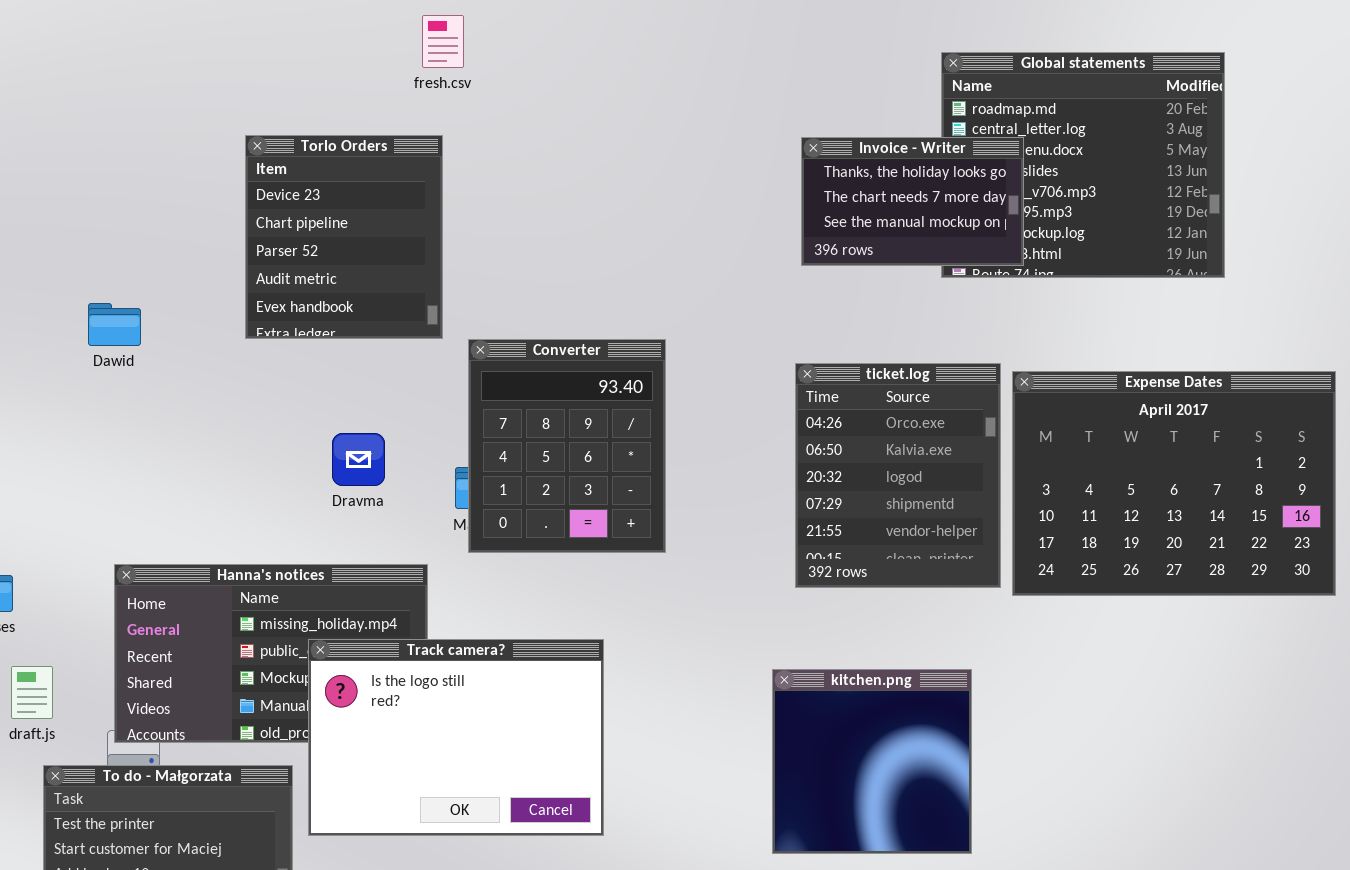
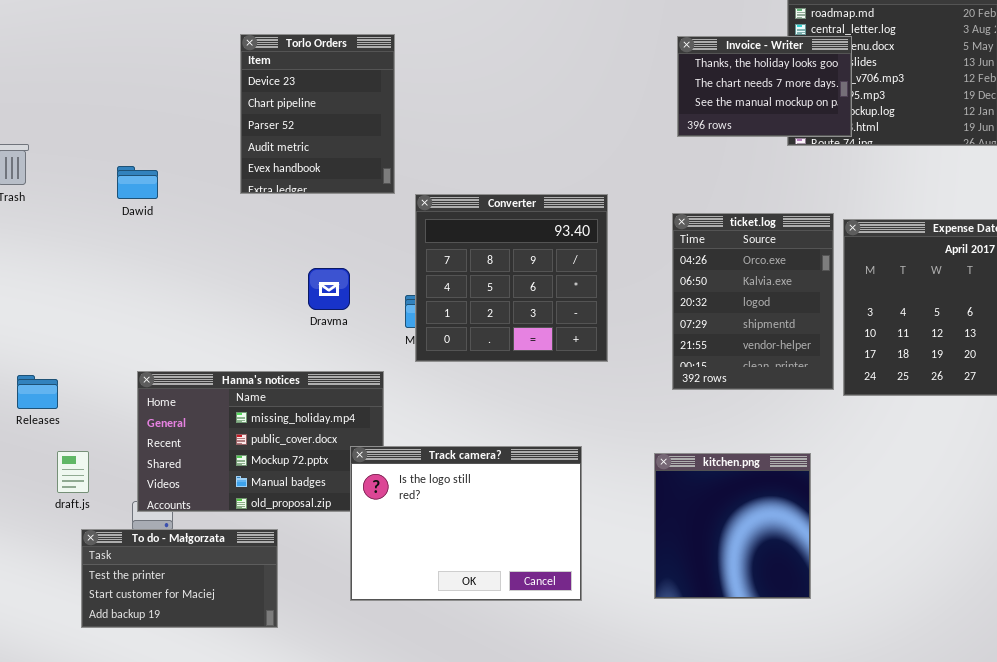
Converter: [468,339,666,553] -> [415,194,608,362], resized
Track camera?: [308,639,604,836] -> [350,446,582,601], moved

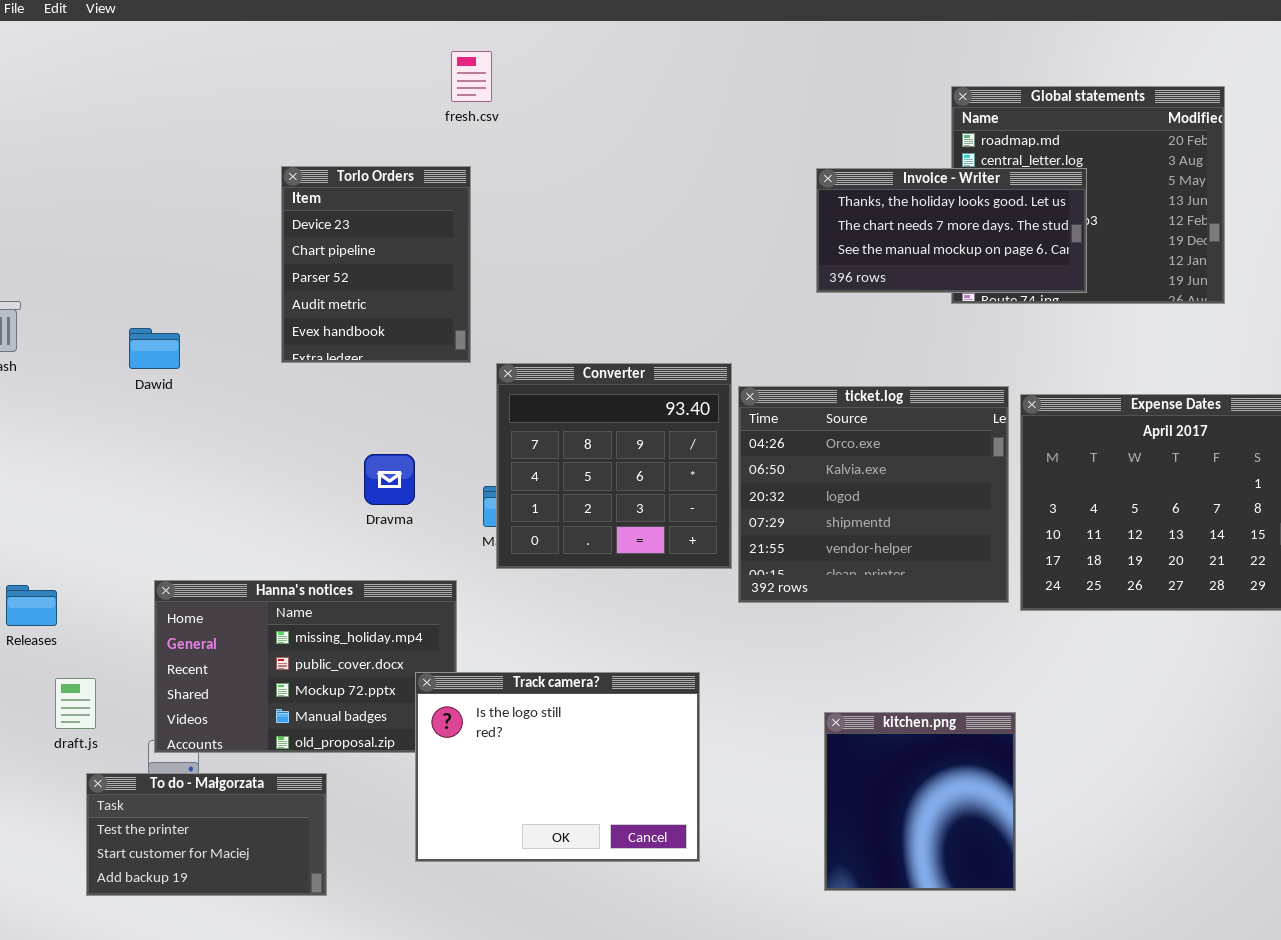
Invoice - Writer: [677,36,852,137] -> [816,168,1087,293], resized
ticket.log: [672,213,834,390] -> [738,386,1009,603], resized
kitchen.png: [654,453,811,599] -> [824,712,1016,891], moved

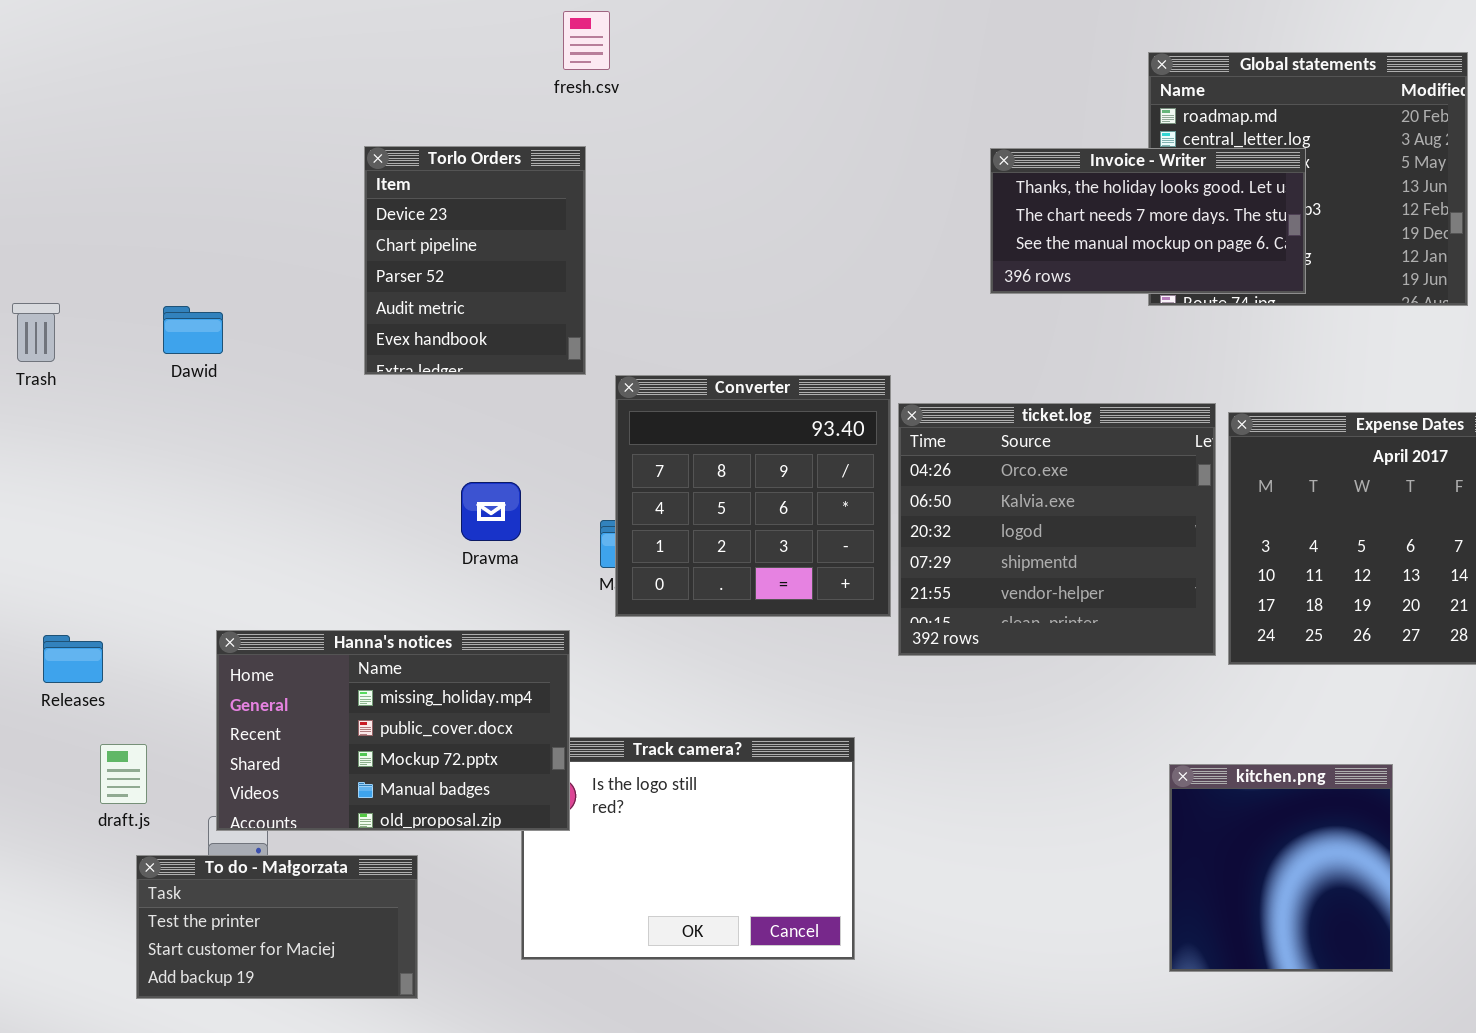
Dawid: [129,328,180,369] -> [163,306,223,354], moved
Hanna's notices: [154,580,457,753] -> [216,630,570,831], raised
kitchen.png: [824,712,1016,891] -> [1169,764,1393,972], moved

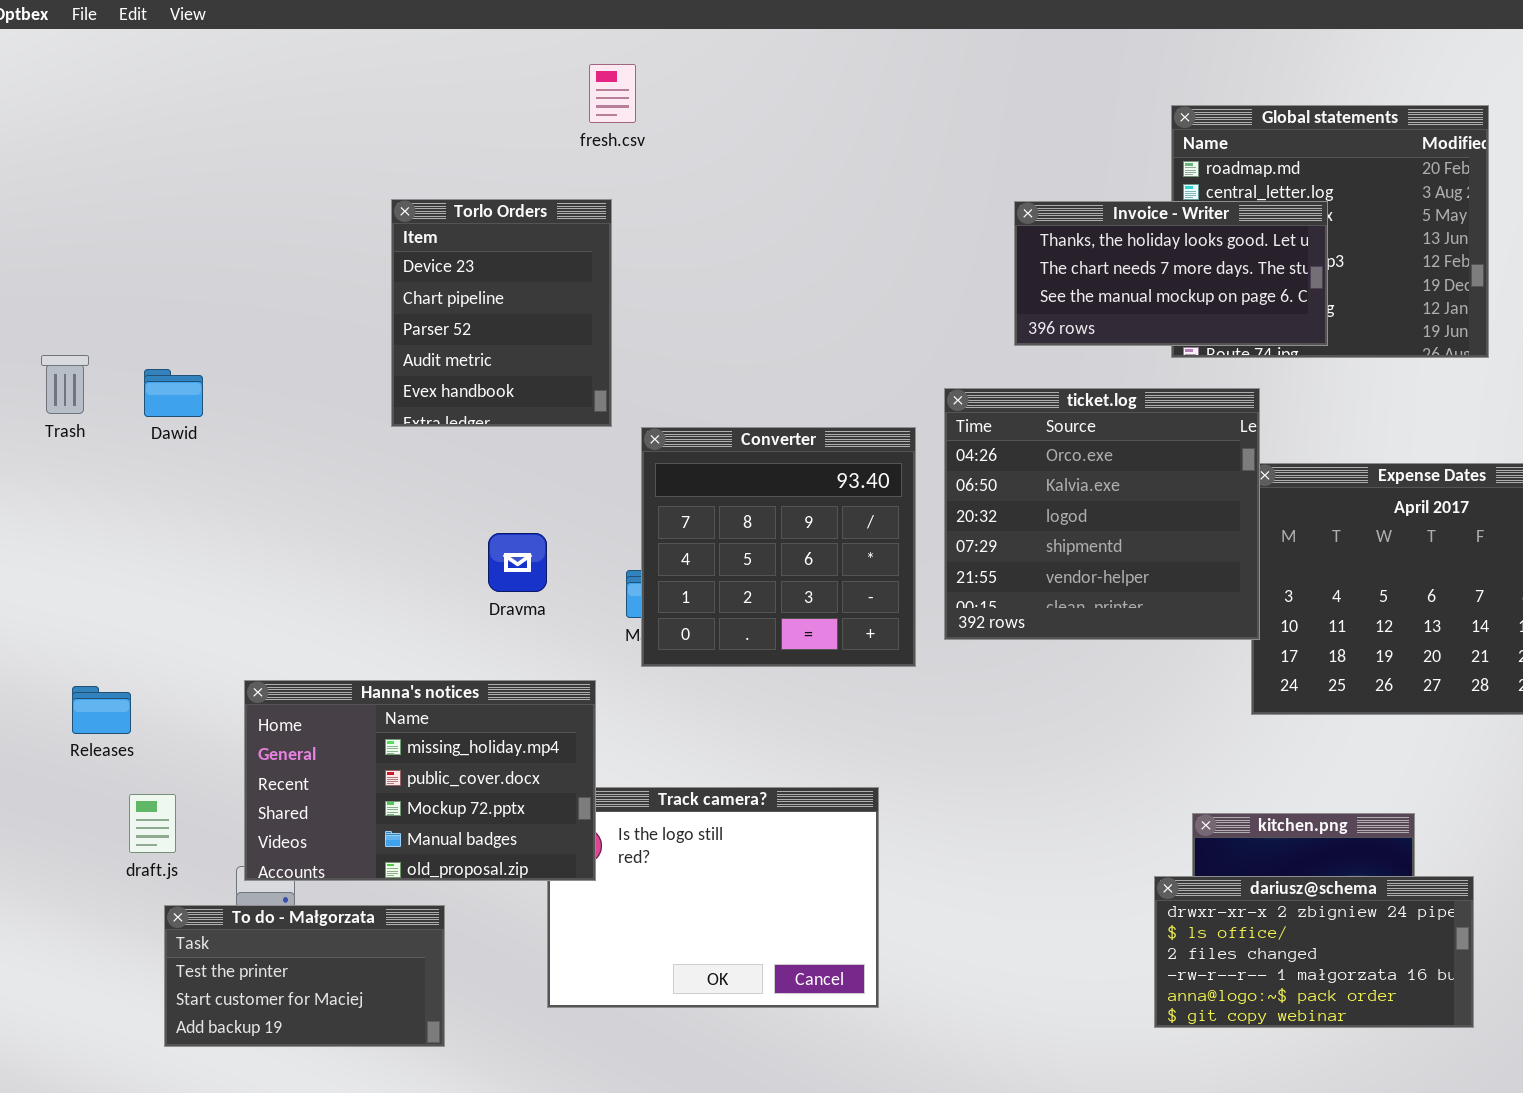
Dawid: [163,306,223,354] -> [144,369,203,417], moved
ticket.log: [898,403,1216,656] -> [944,388,1260,640], moved
dariusz@schema: none -> [1154,876,1474,1028], opened

